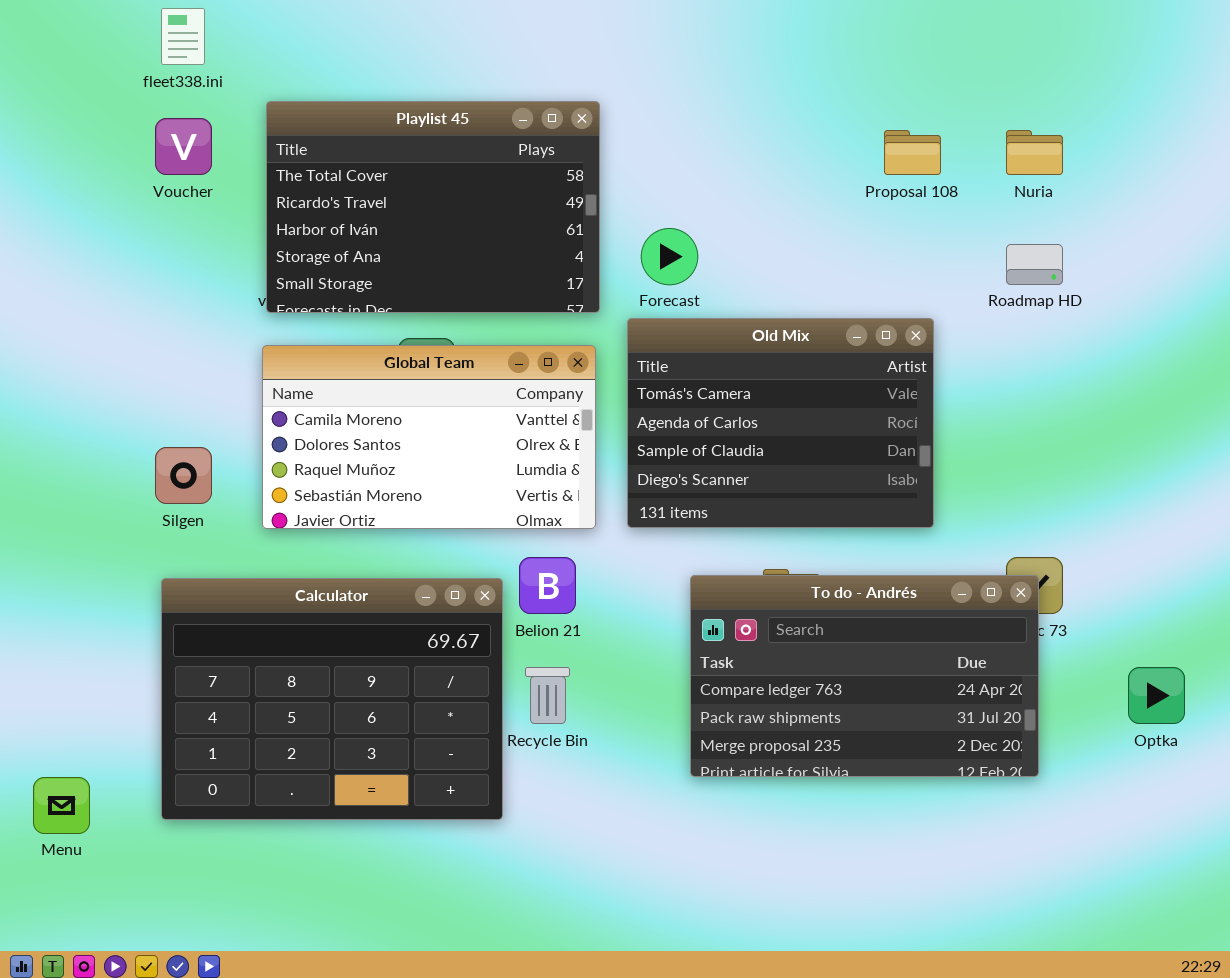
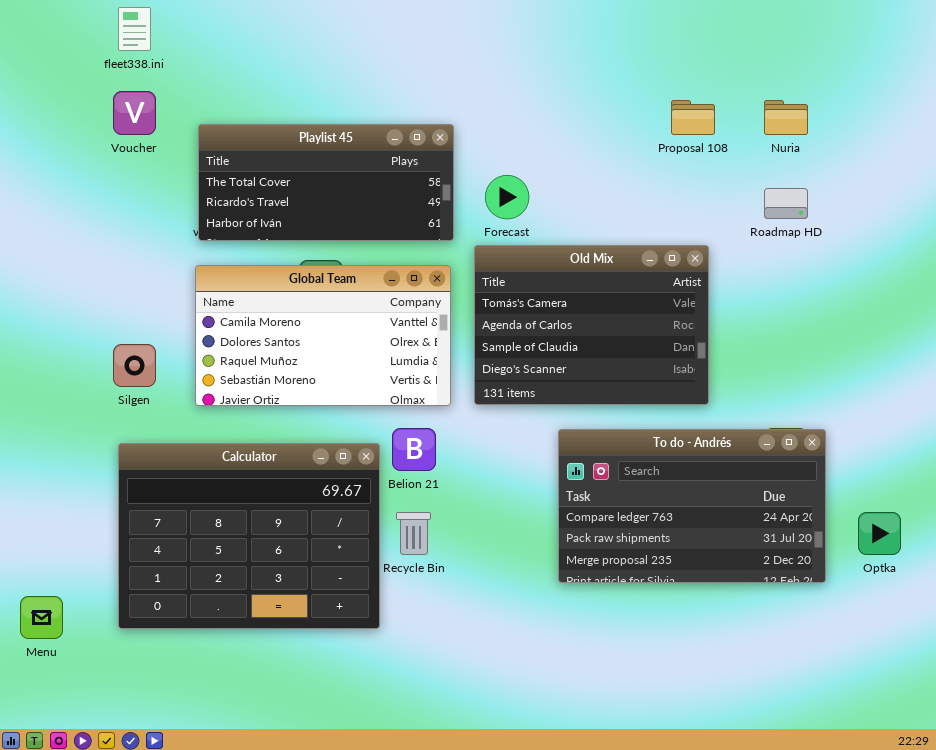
Playlist 45: [266,101,600,313] -> [198,124,454,241], resized
To do - Andrés: [690,575,1039,777] -> [558,429,826,583], moved

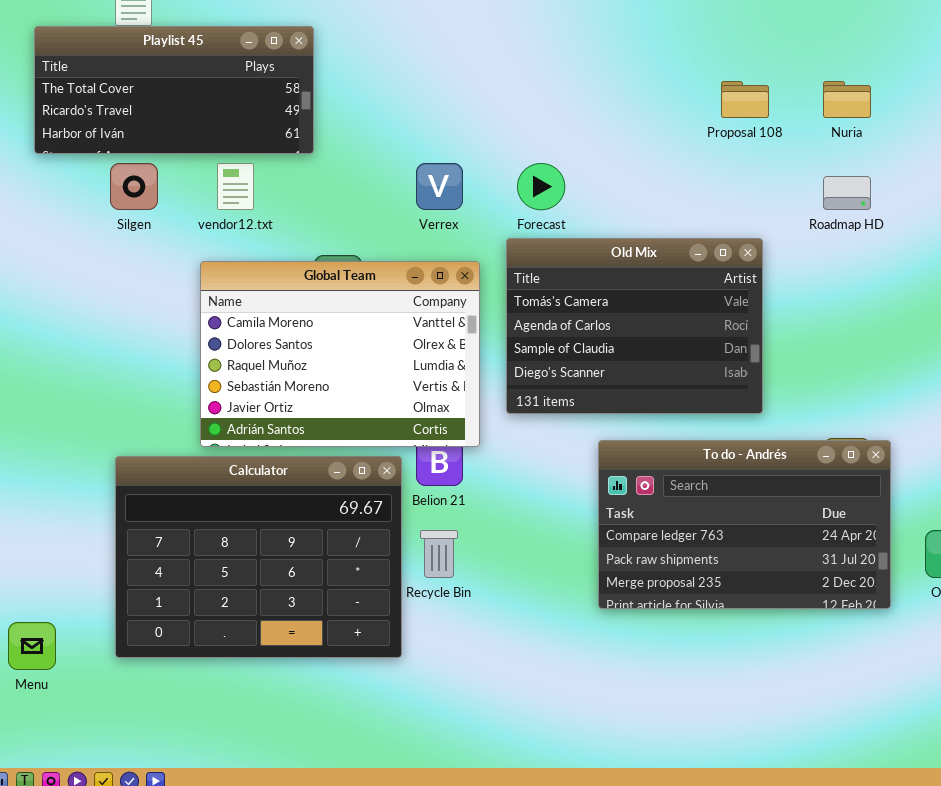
Playlist 45: [198,124,454,241] -> [34,26,314,154], moved
Global Team: [195,265,451,406] -> [200,261,480,447], resized
Silgen: [113,344,156,387] -> [110,163,158,210], moved

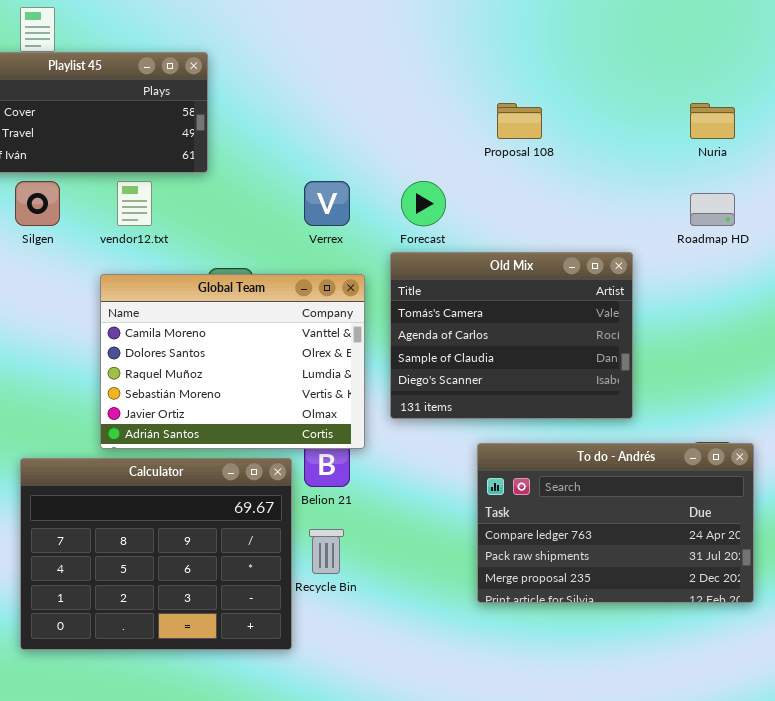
Proposal 108: [721,81,769,118] -> [497,103,542,139], moved

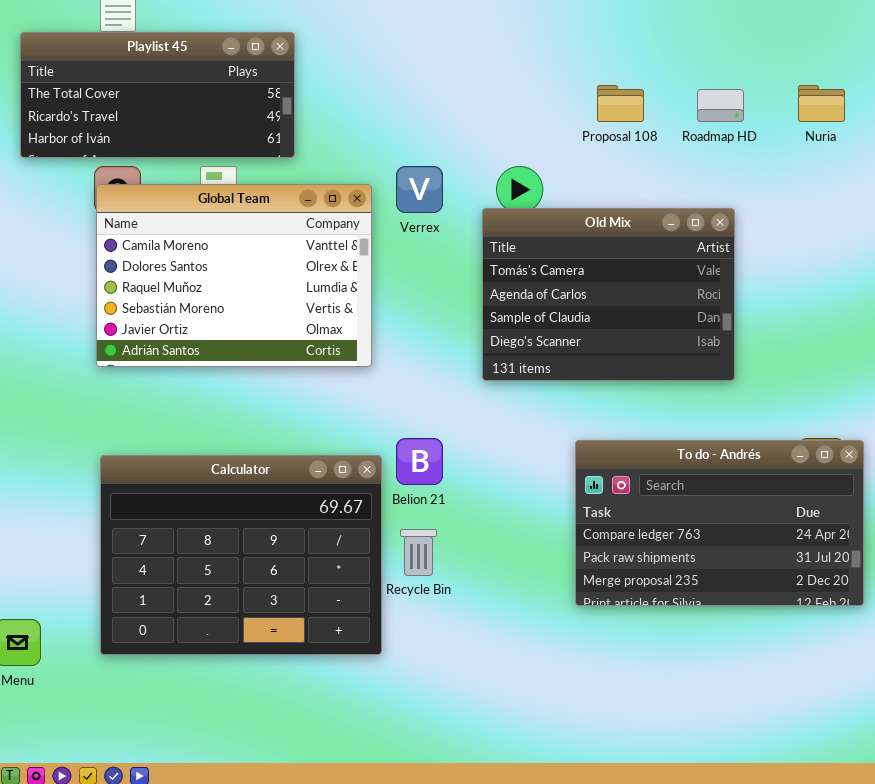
Roadmap HD: [690,193,735,226] -> [697,89,744,122], moved
Old Mix: [390,252,633,419] -> [482,208,735,381], moved
Global Team: [100,274,365,449] -> [96,184,372,367], moved

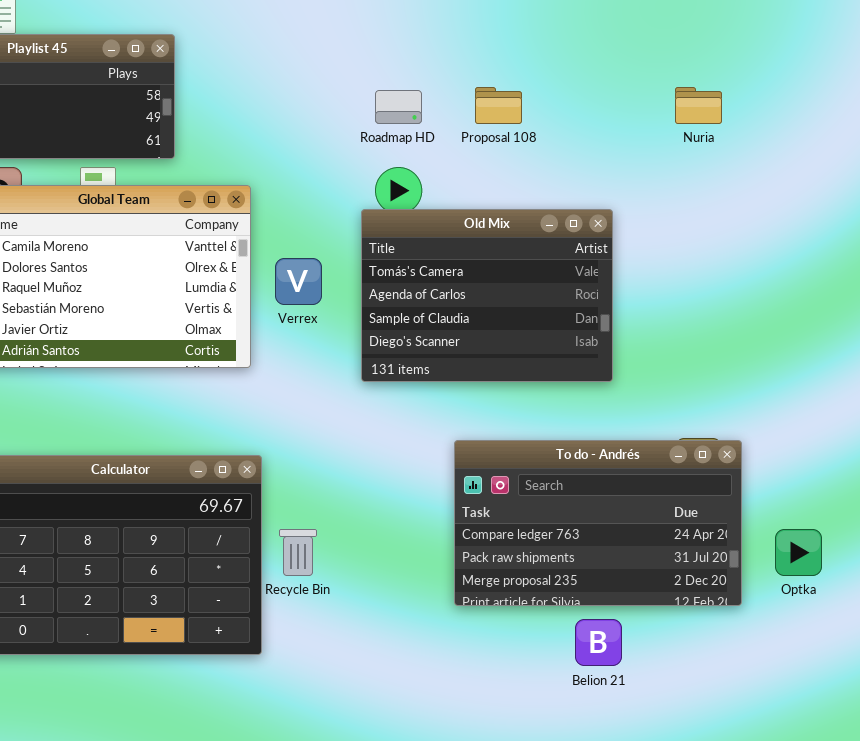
Roadmap HD: [697,89,744,122] -> [375,90,422,124], moved
Verrex: [396,166,443,213] -> [275,258,322,305], moved
Belion 21: [396,438,443,485] -> [575,619,622,666], moved

